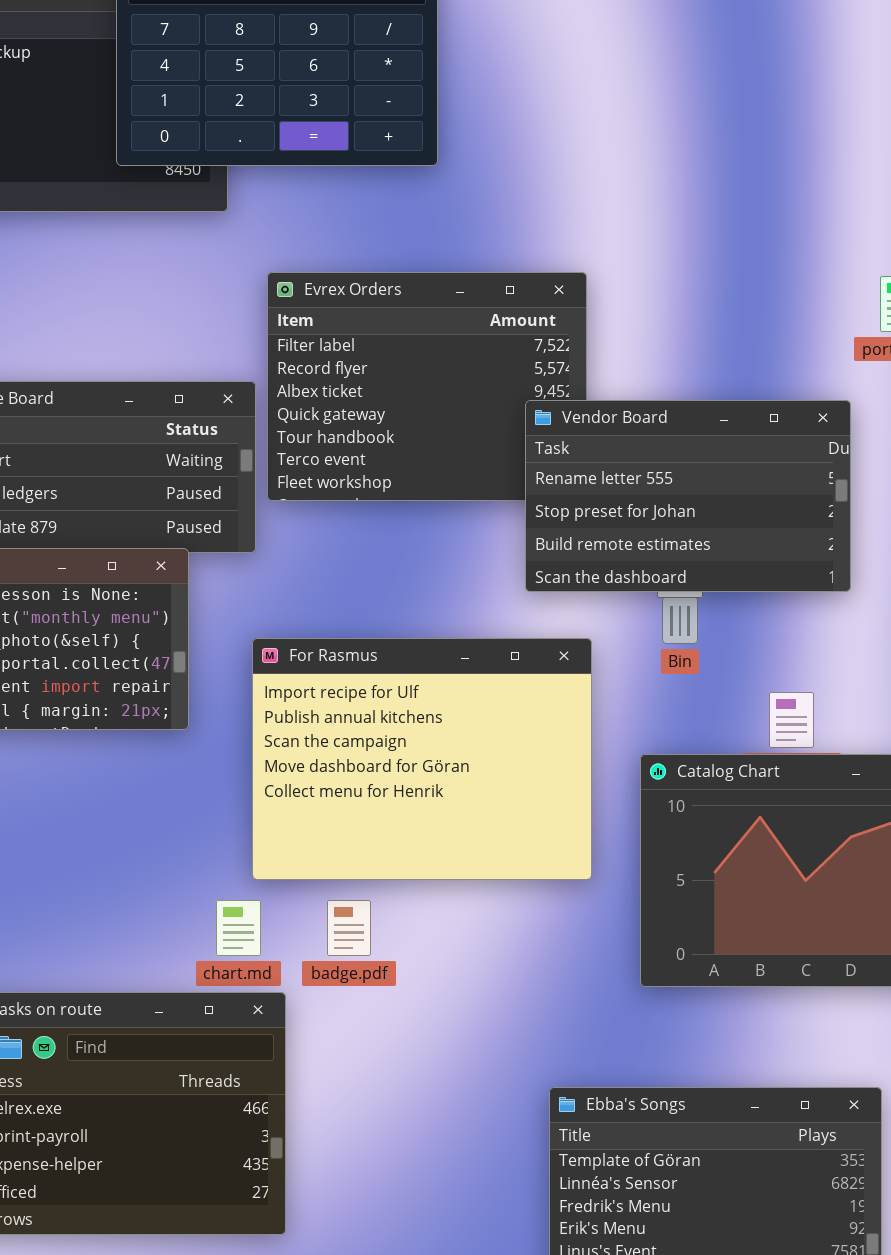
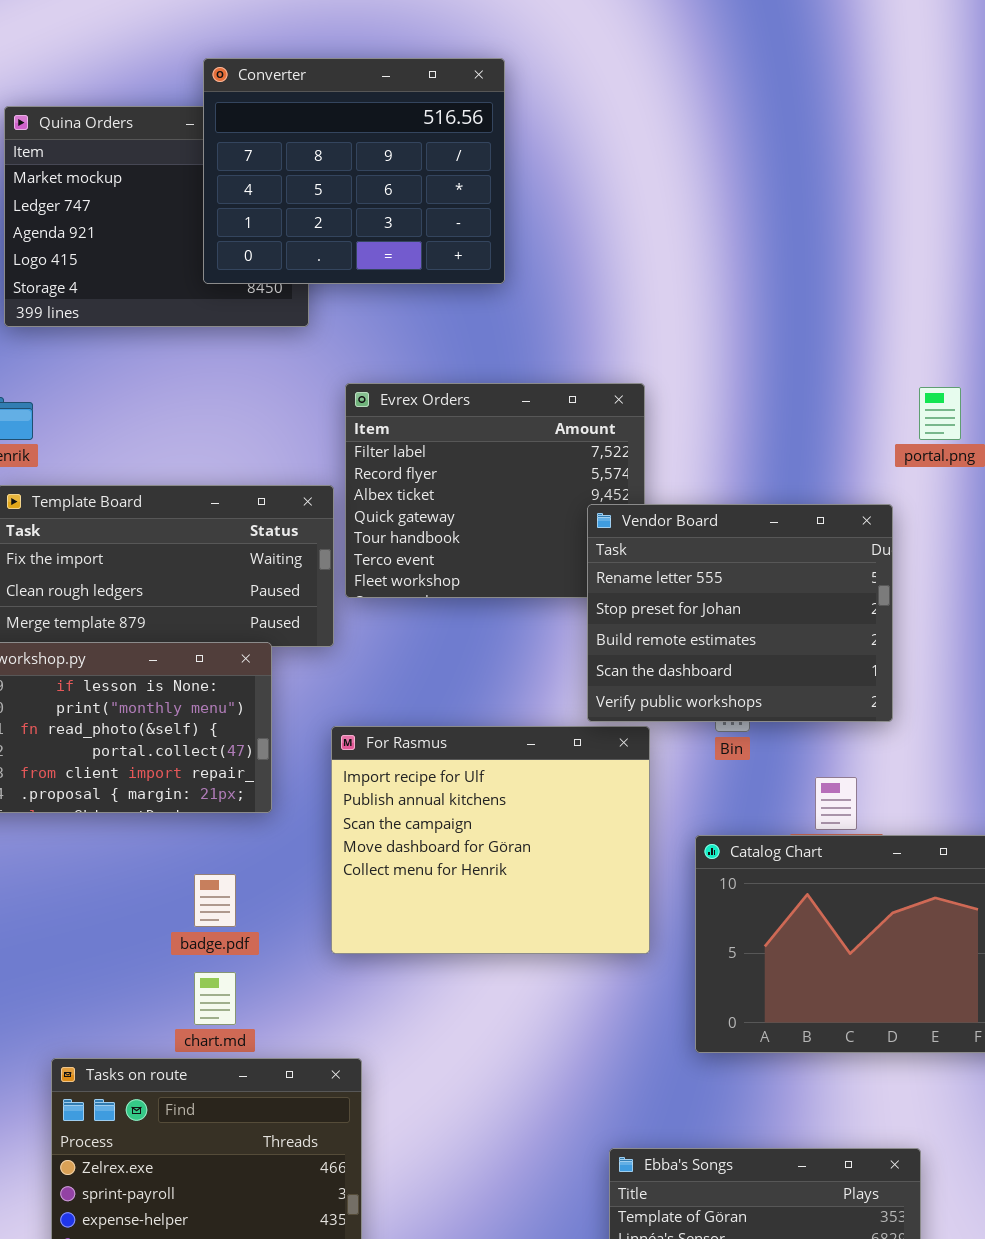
Vendor Board: [525,400,851,592] -> [587,504,893,722], resized
chart.md: [216,900,261,956] -> [194,972,236,1025], moved
badge.pdf: [327,900,371,956] -> [194,874,236,927], moved

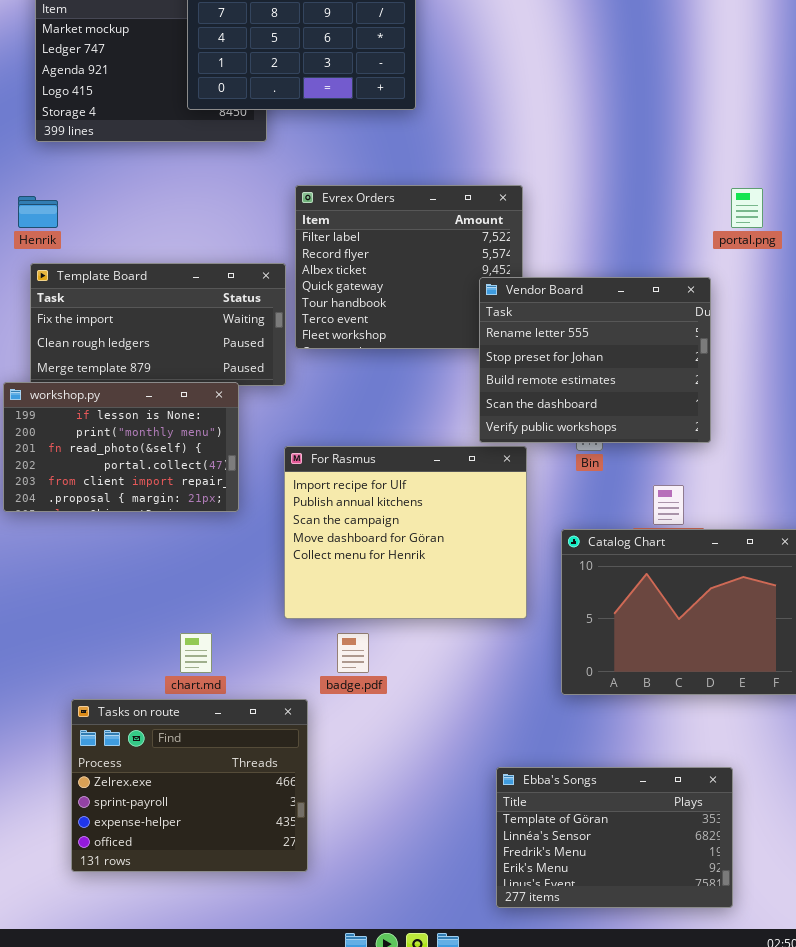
badge.pdf: [194,874,236,927] -> [337,633,369,673], moved

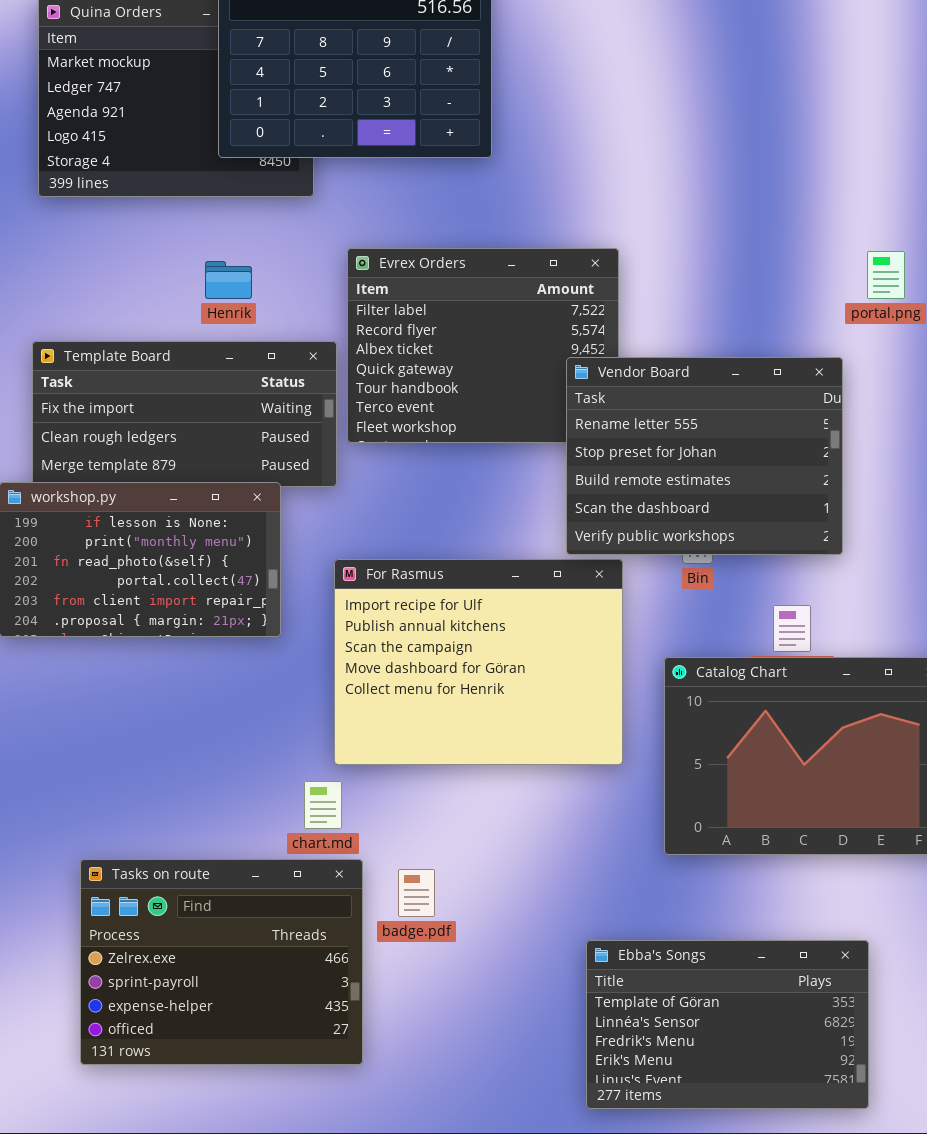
Henrik: [18,196,58,228] -> [205,261,252,299], moved
chart.md: [180,633,212,673] -> [304,781,342,829], moved
badge.pdf: [337,633,369,673] -> [398,869,435,917], moved

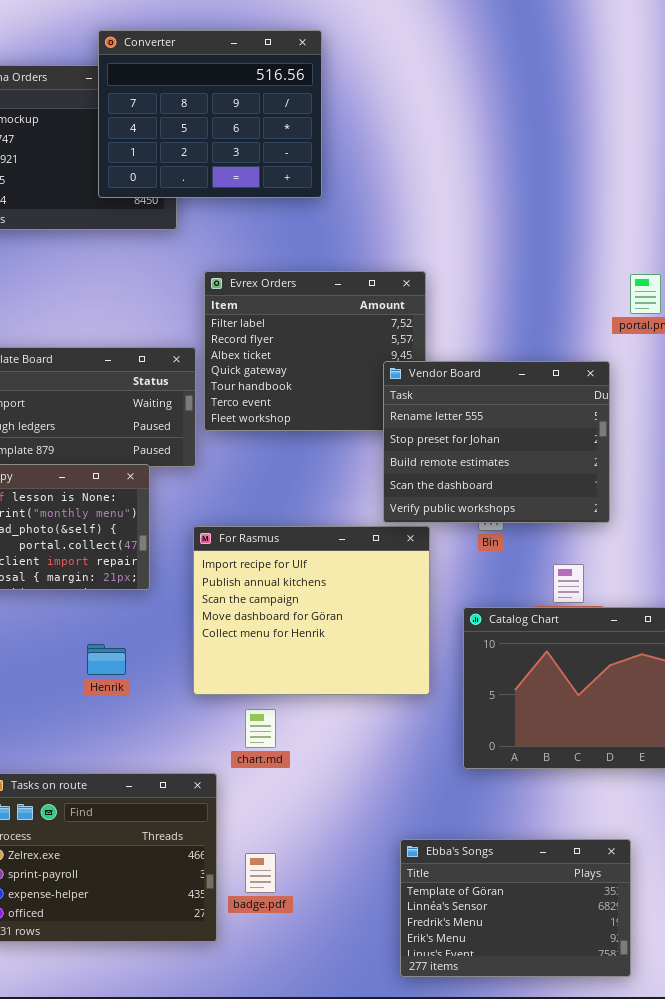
Henrik: [205,261,252,299] -> [87,644,126,675], moved
chart.md: [304,781,342,829] -> [245,709,276,748], moved
badge.pdf: [398,869,435,917] -> [245,853,276,893], moved

